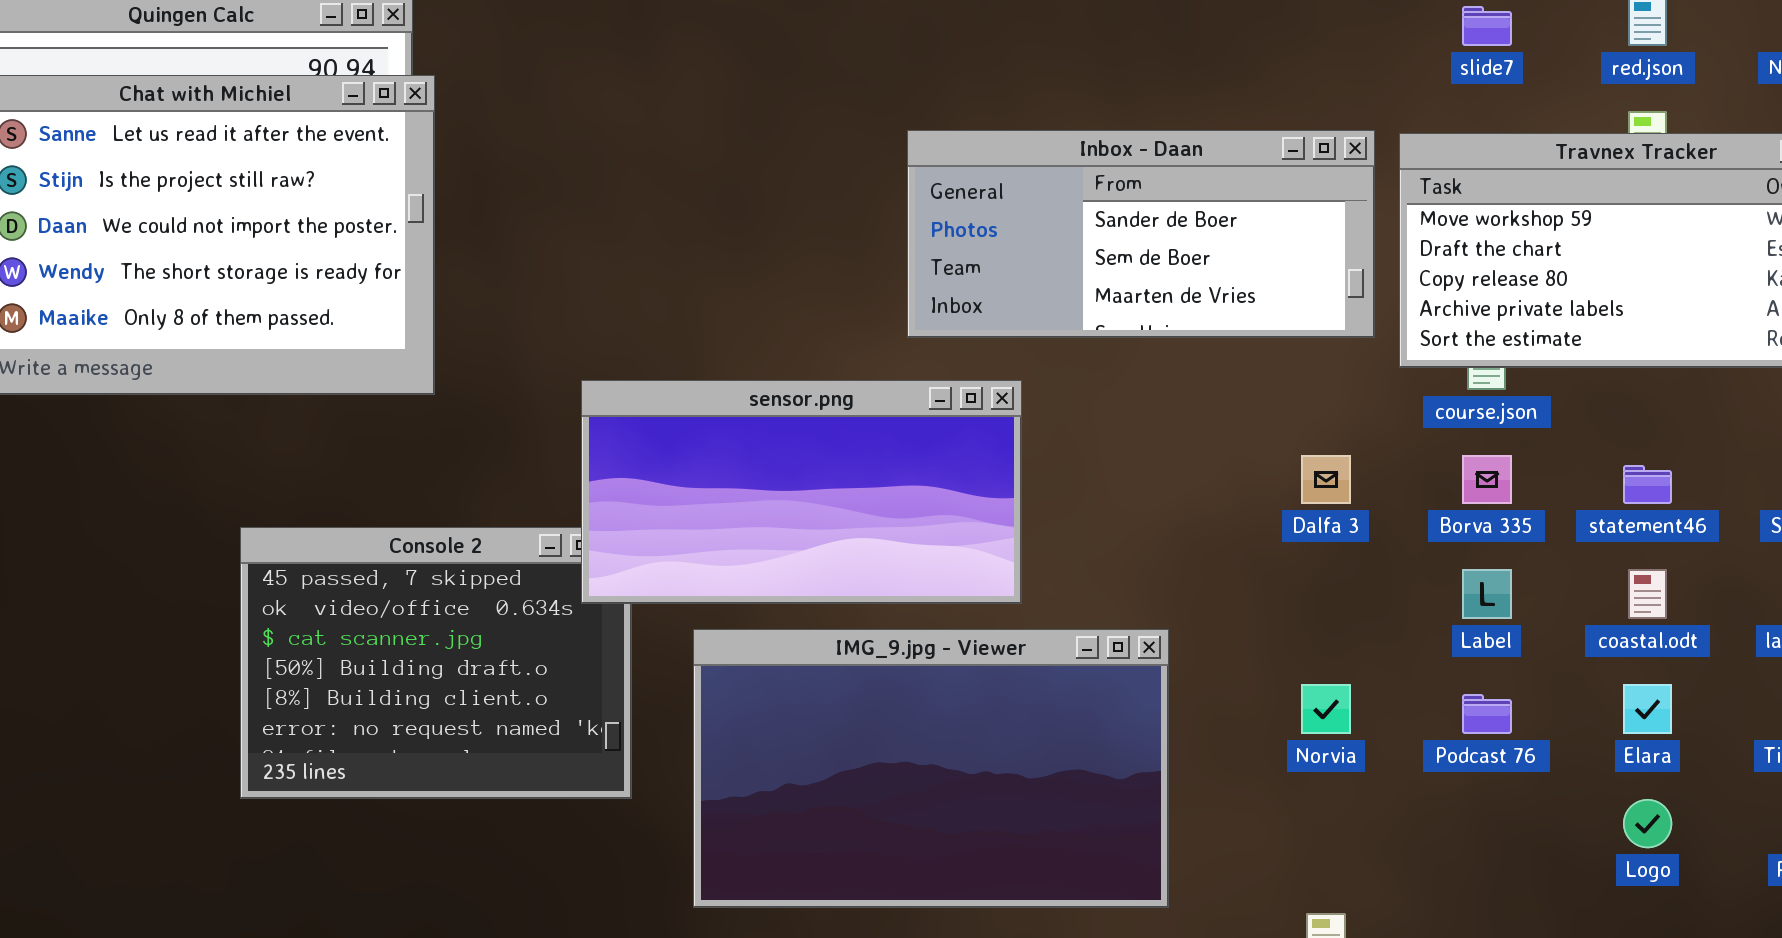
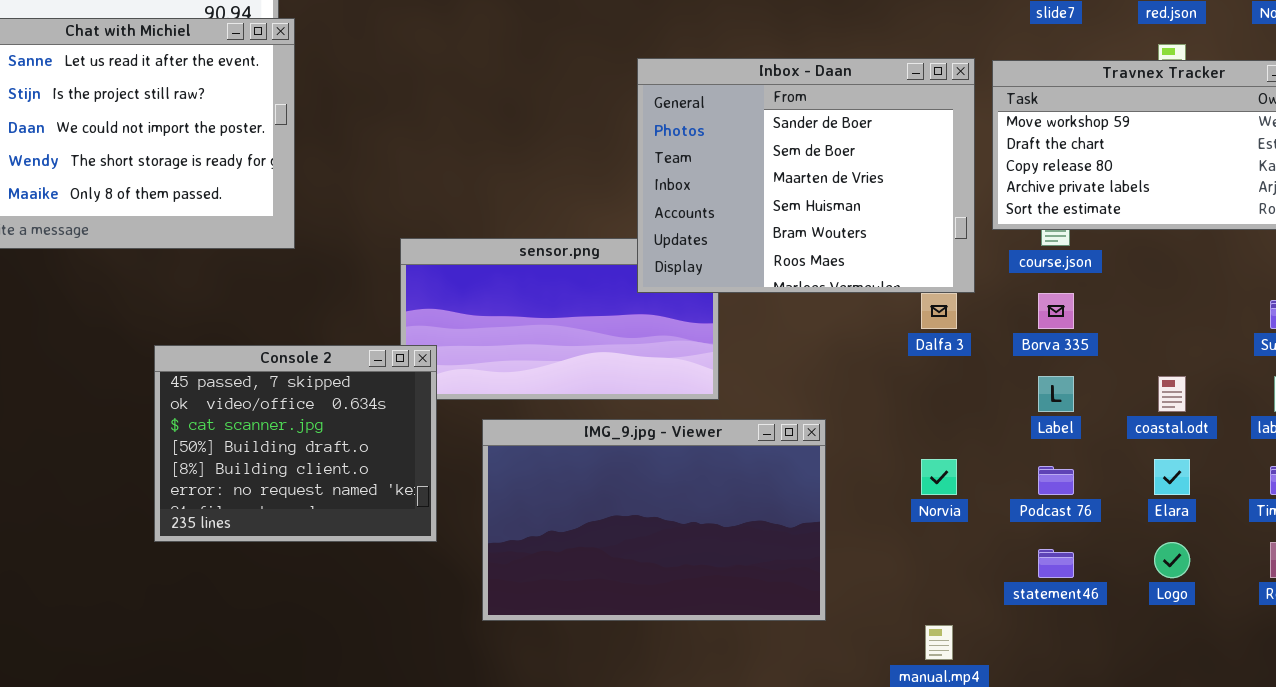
Inbox - Daan: [907,130,1375,338] -> [637,58,975,293], resized
statement46: [1623,465,1672,504] -> [1038,549,1074,578], moved
Console 2: [240,527,632,799] -> [154,345,437,542], raised

